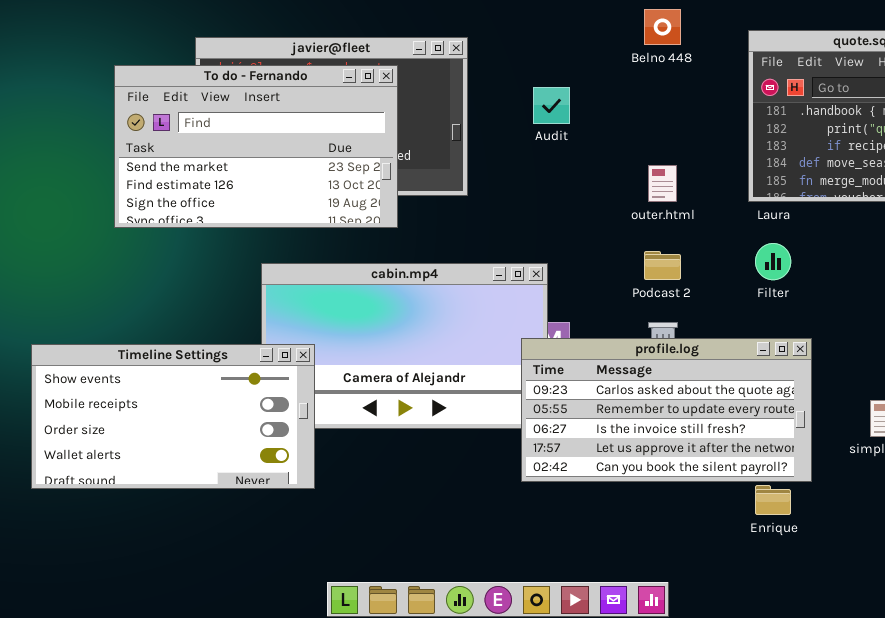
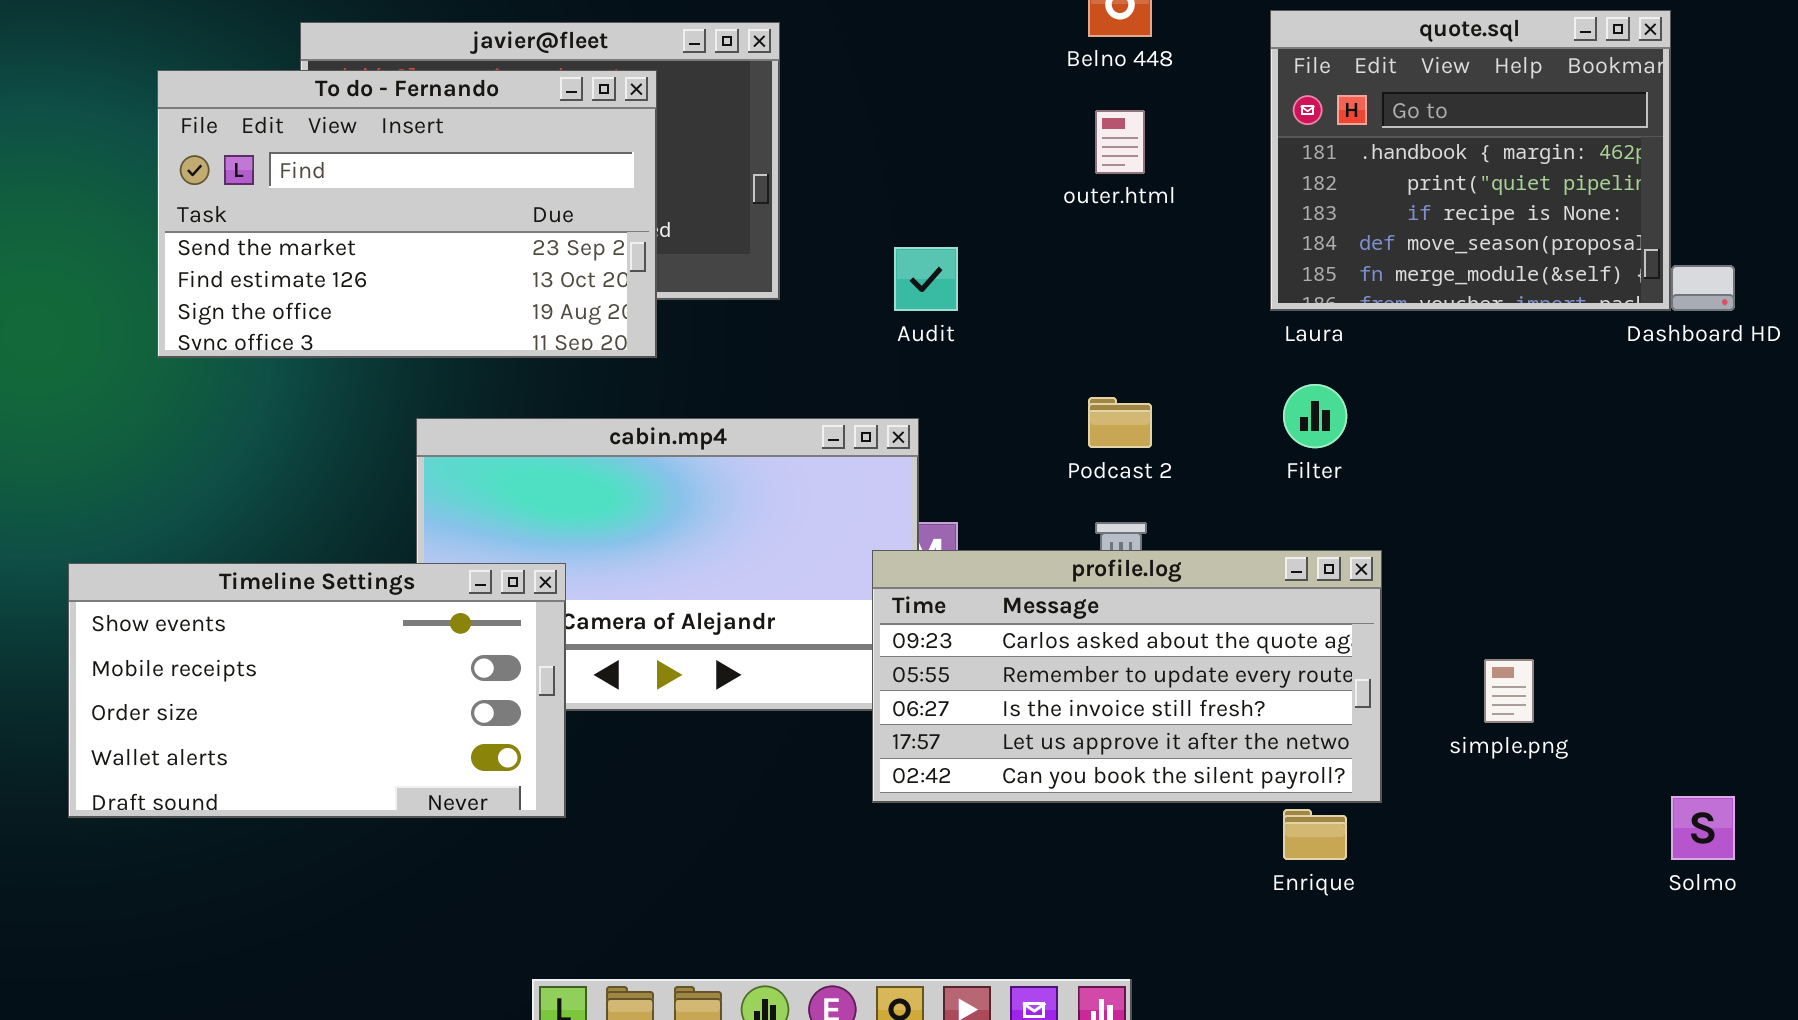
Audit: [533,87,570,124] -> [894,247,958,311], moved
outer.html: [648,165,677,202] -> [1095,110,1145,174], moved
Timeline Settings: [31,344,315,489] -> [68,563,566,818], moved

